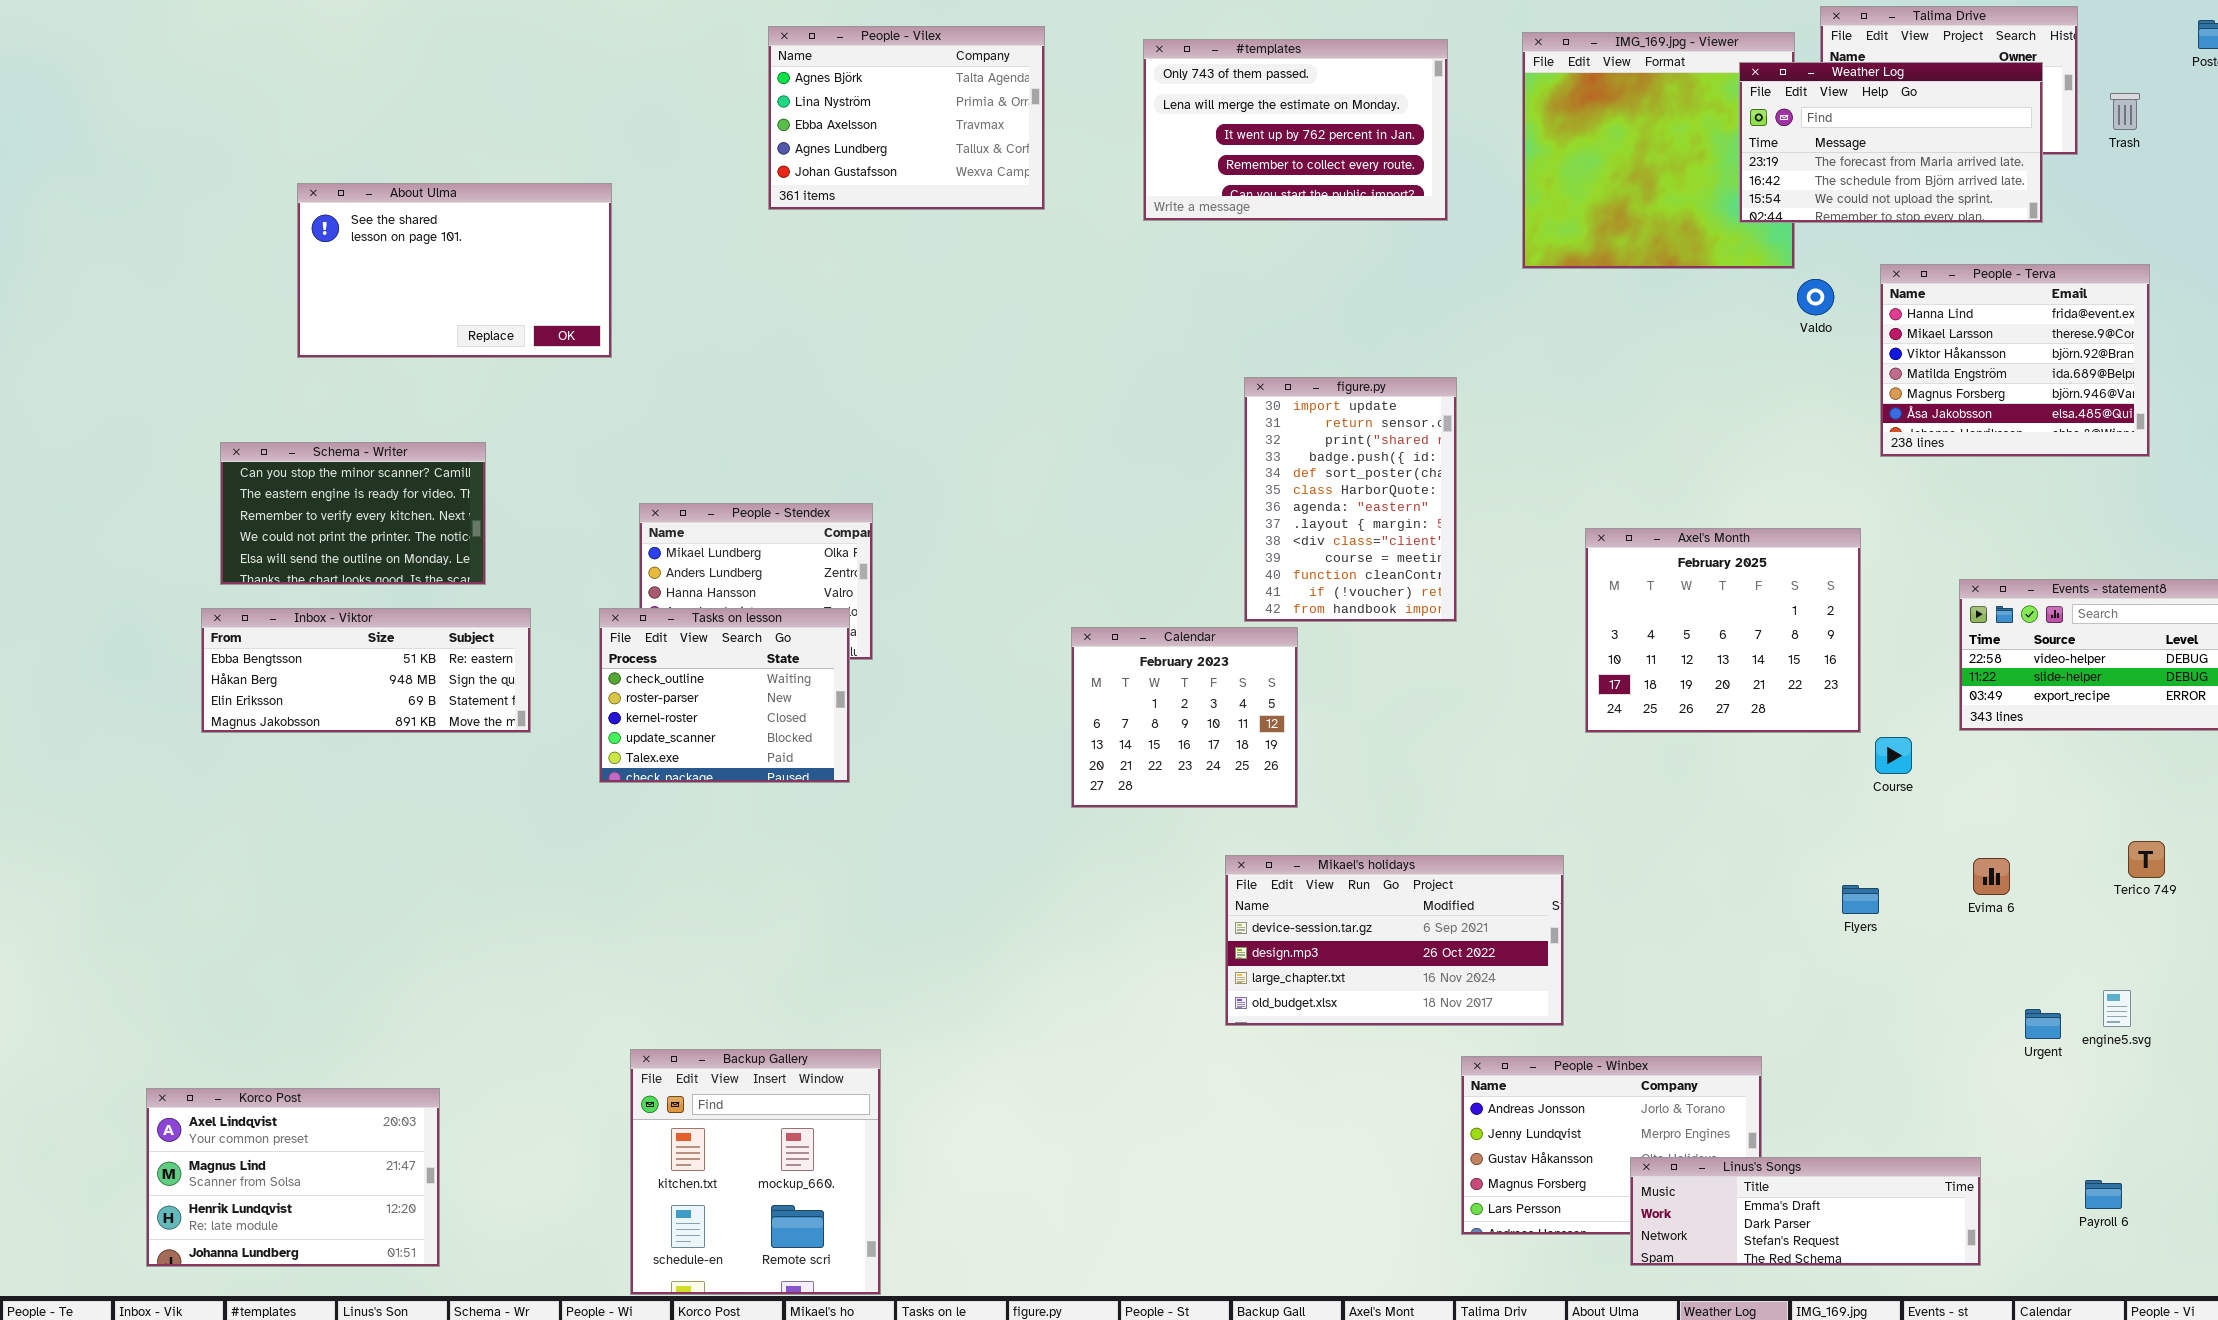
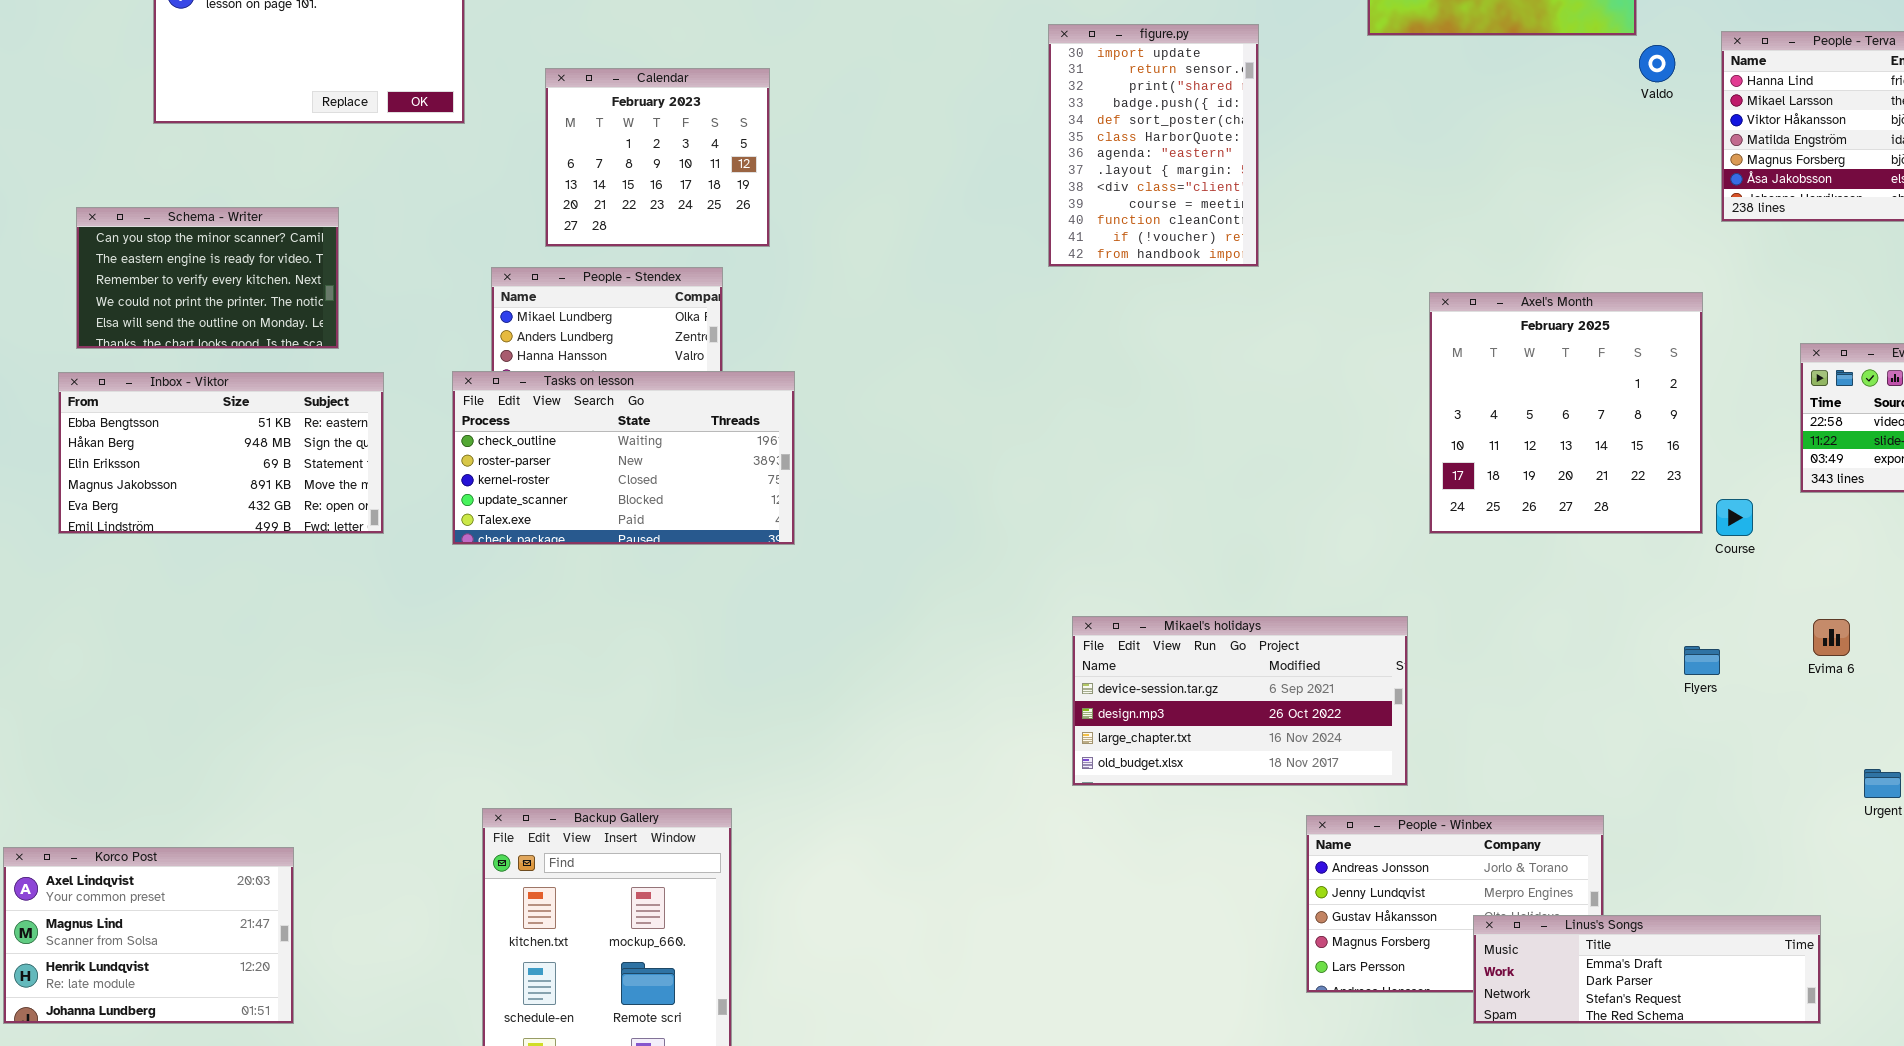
figure.py: [1244,377,1457,622] -> [1048,24,1259,267], moved
Axel's Month: [1585,528,1861,733] -> [1429,292,1703,534], resized
Tasks on lesson: [599,608,850,783] -> [452,371,795,545], resized
Inbox - Viktor: [201,608,531,733] -> [58,372,384,534], resized
Calendar: [1071,627,1298,808] -> [545,68,770,247], moved

